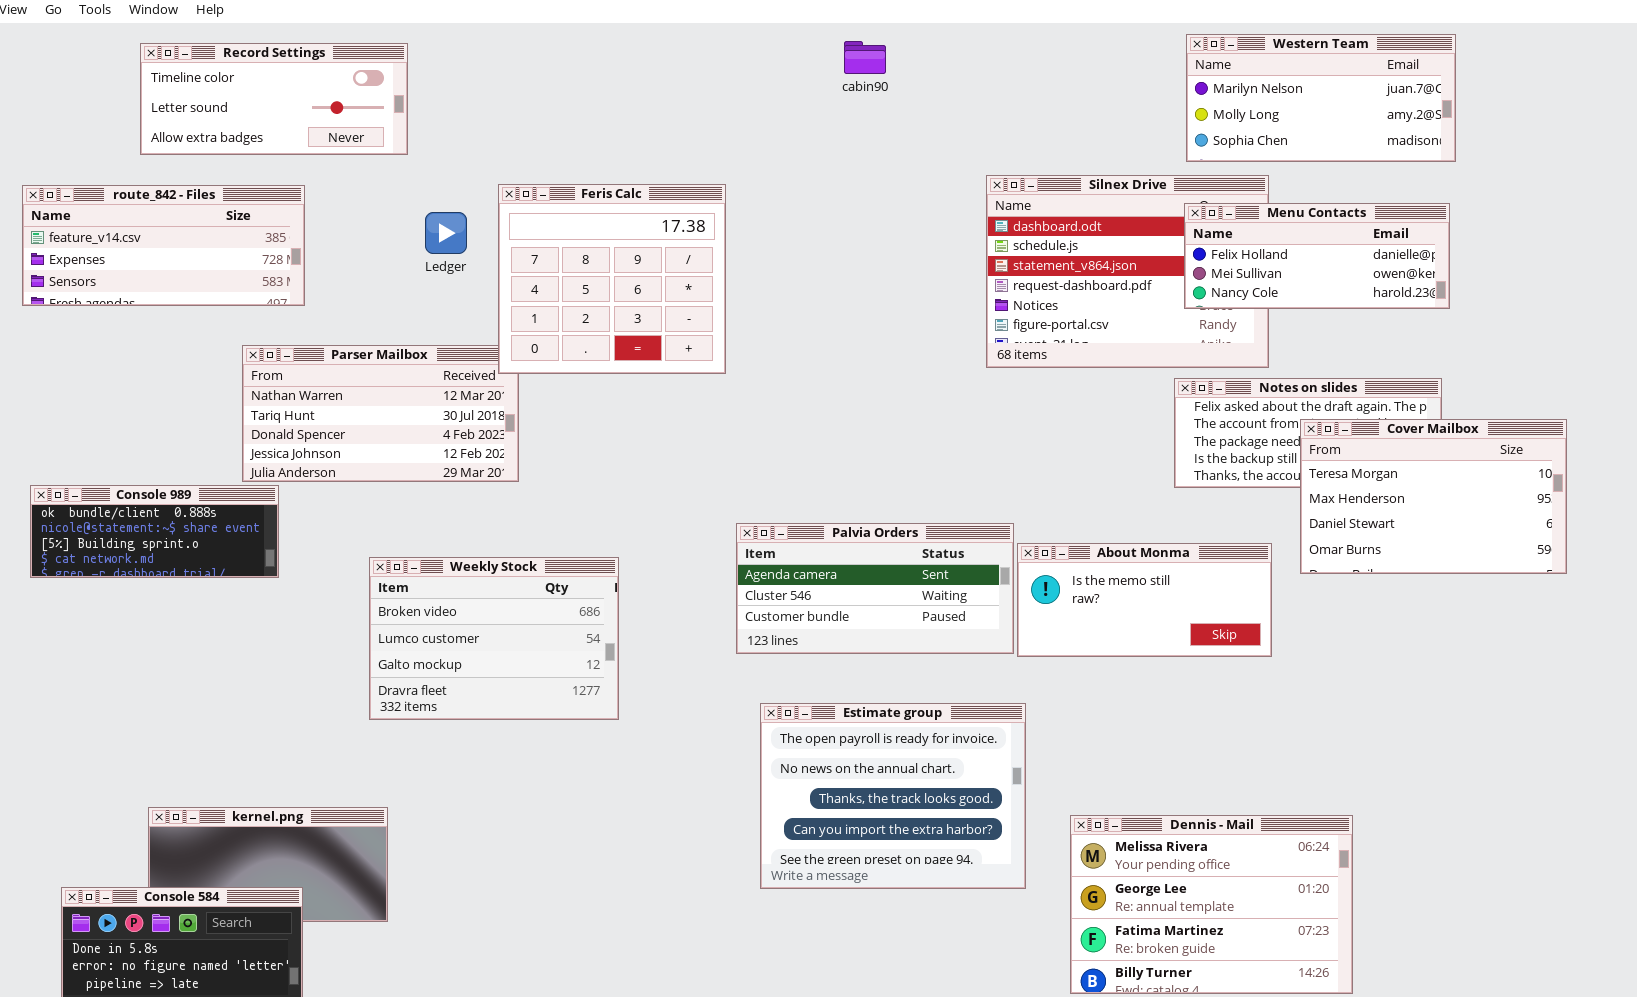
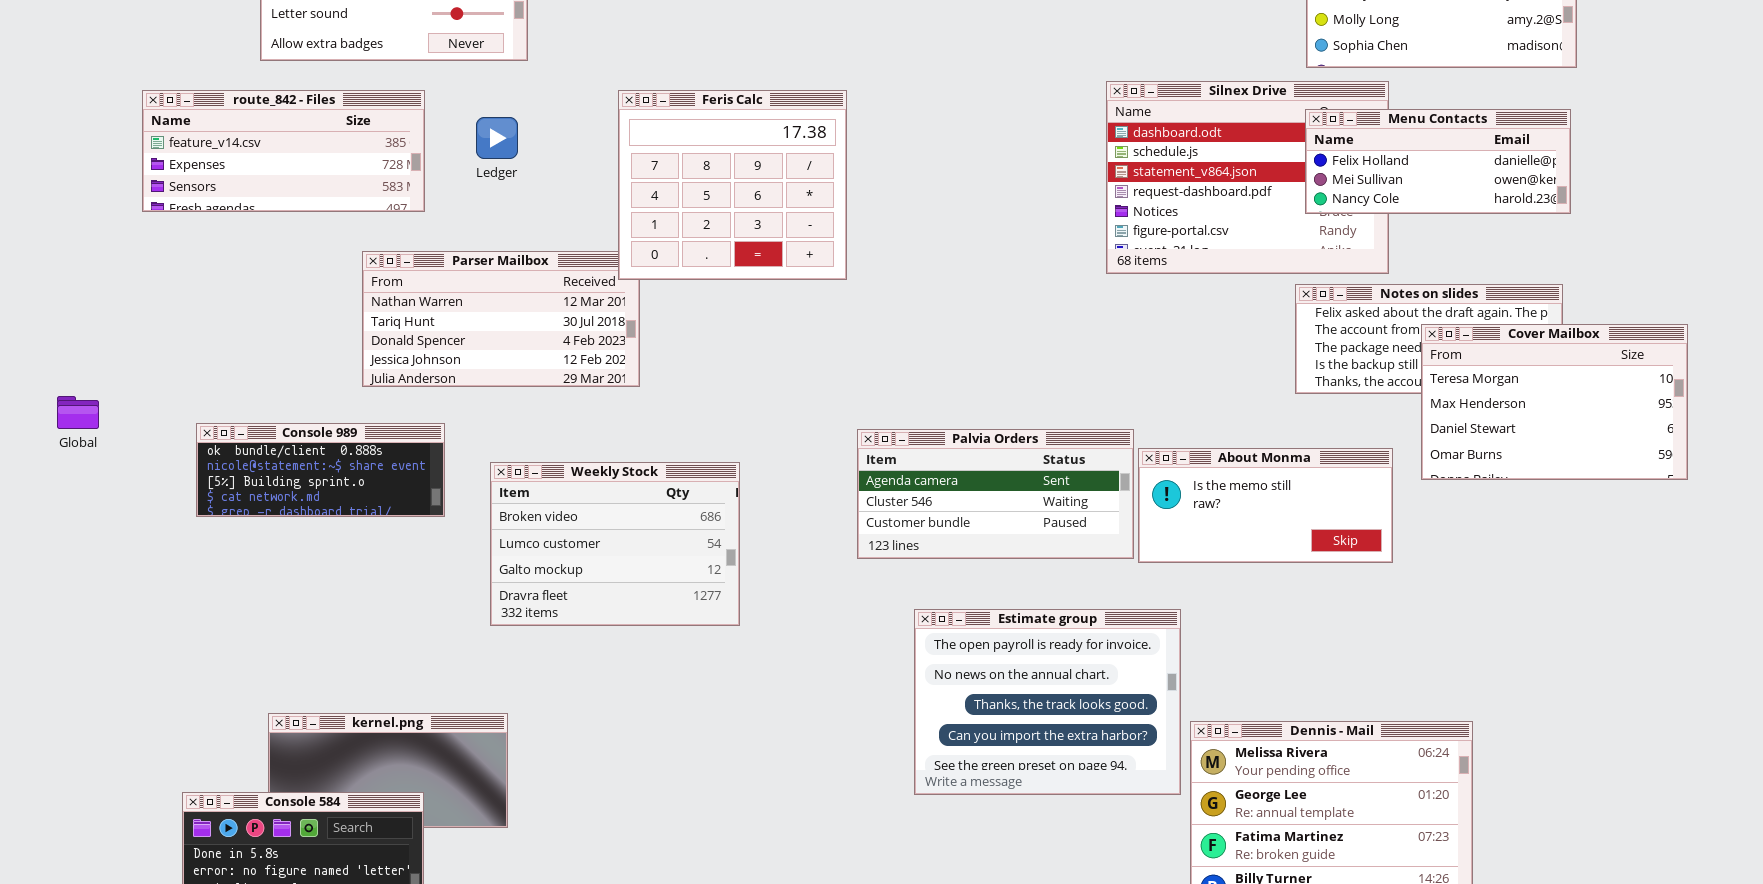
Ledger: [425,212,467,254] -> [476,117,518,159], moved
Console 989: [30,485,279,578] -> [196,423,445,517], moved
Estimate group: [760,703,1026,889] -> [914,609,1181,795], moved

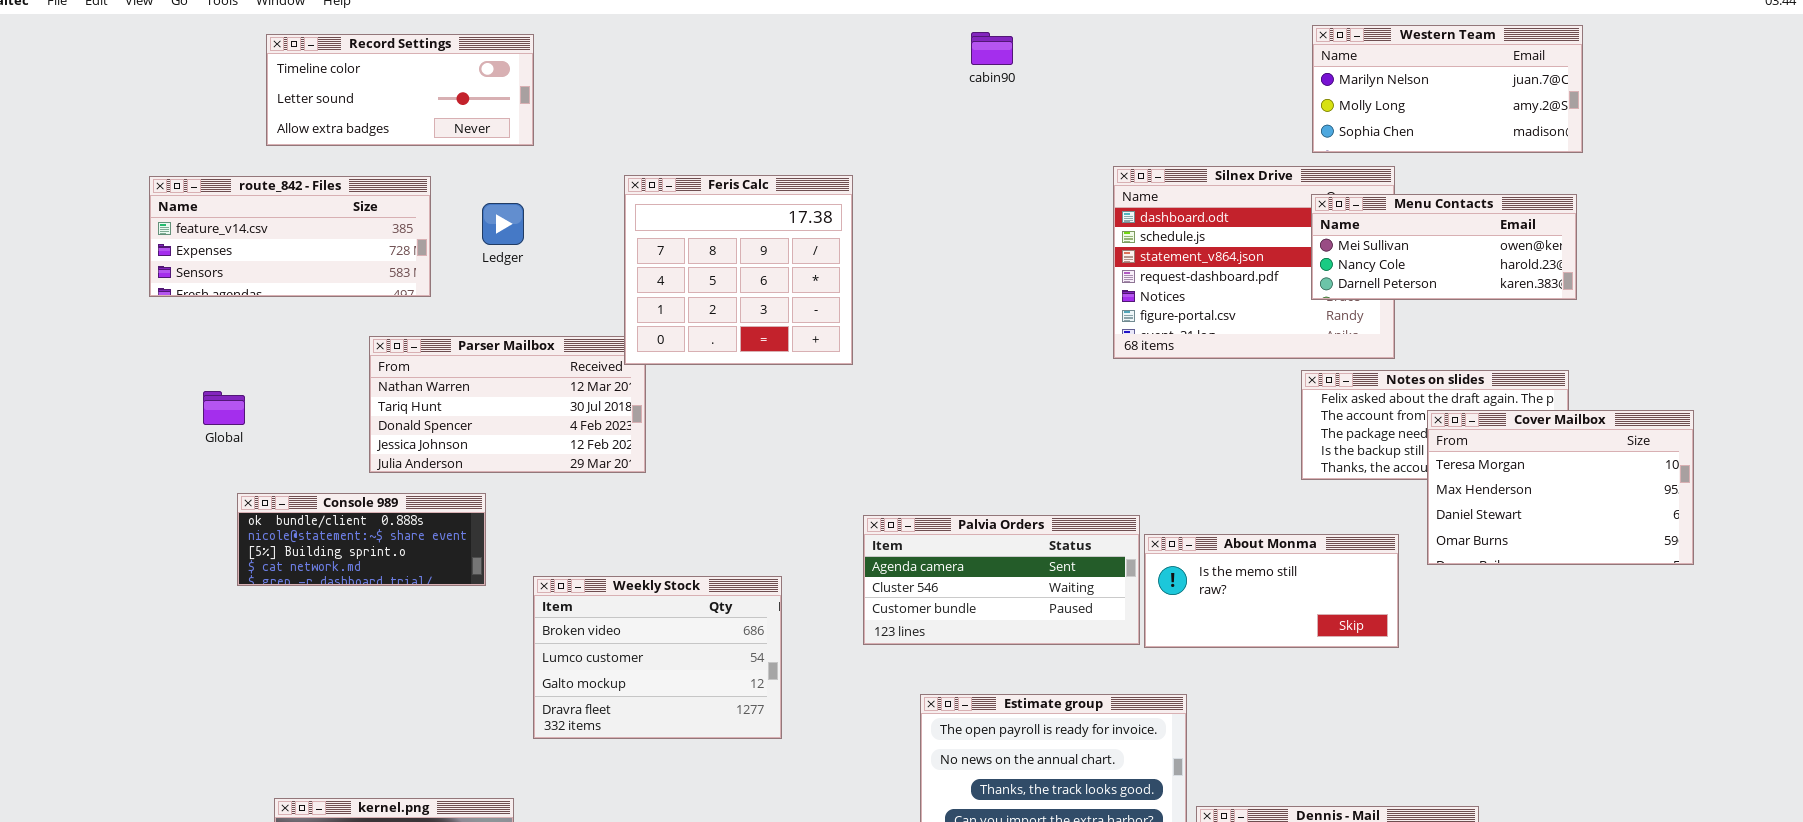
Menu Contacts: [1305,109,1571,214] -> [1311,194,1577,300], scrolled down 1 row
Global: [57,396,99,429] -> [203,391,245,425], moved
Console 989: [196,423,445,517] -> [237,493,486,586], moved
Weekly Stock: [490,462,740,626] -> [533,576,782,739], moved

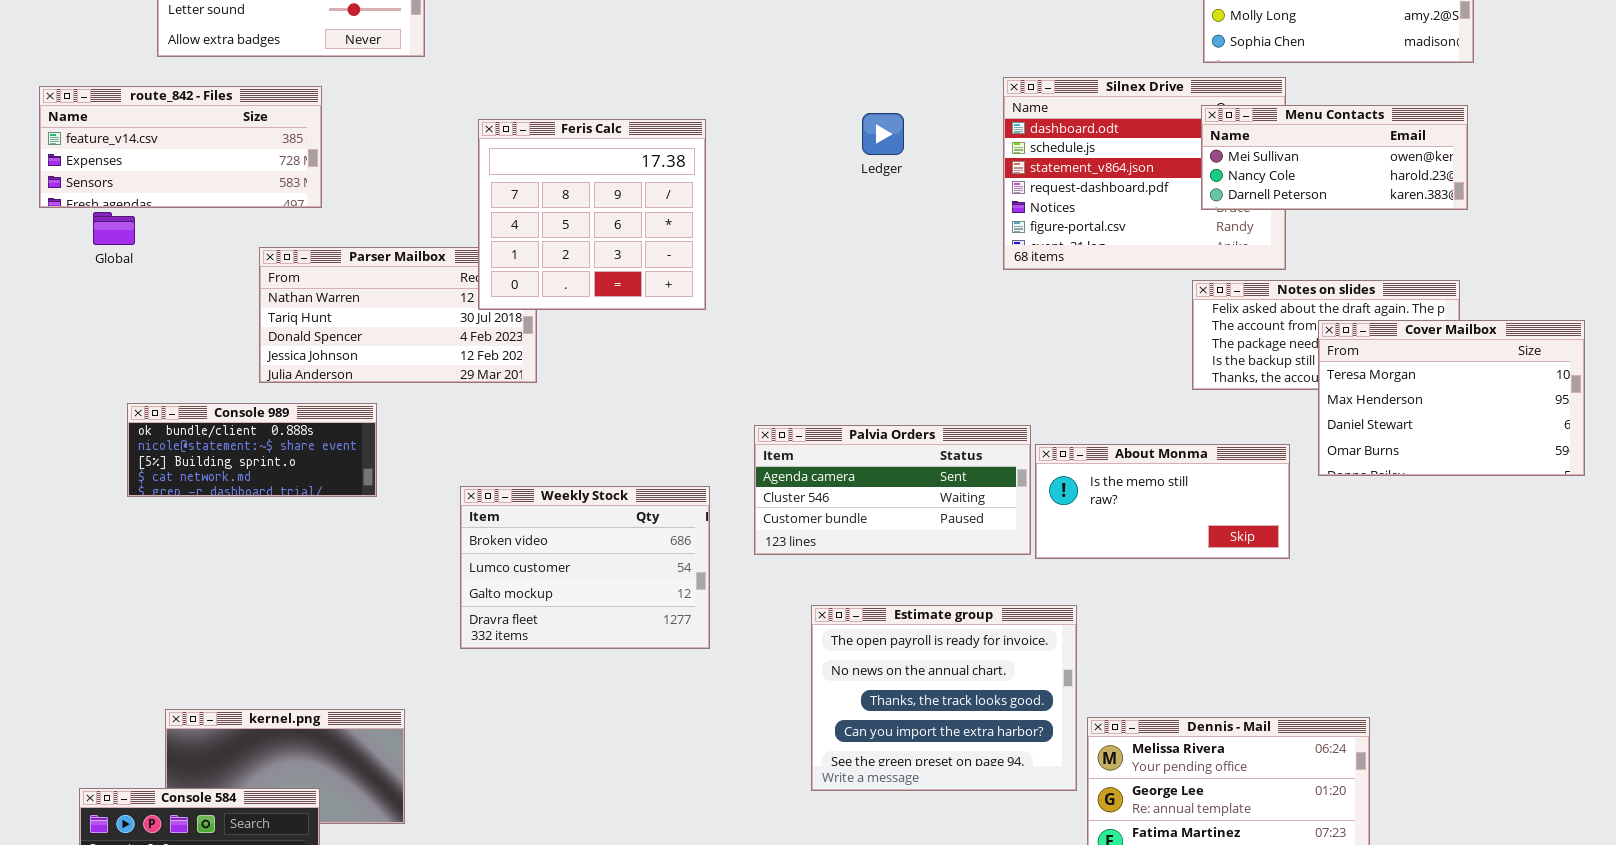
Feris Calc: [624,175,853,365] -> [478,119,706,310], moved
Ledger: [482,203,524,245] -> [862,113,904,155], moved
Global: [203,391,245,425] -> [93,212,135,245], moved
Weekly Stock: [533,576,782,739] -> [460,486,710,649], moved

